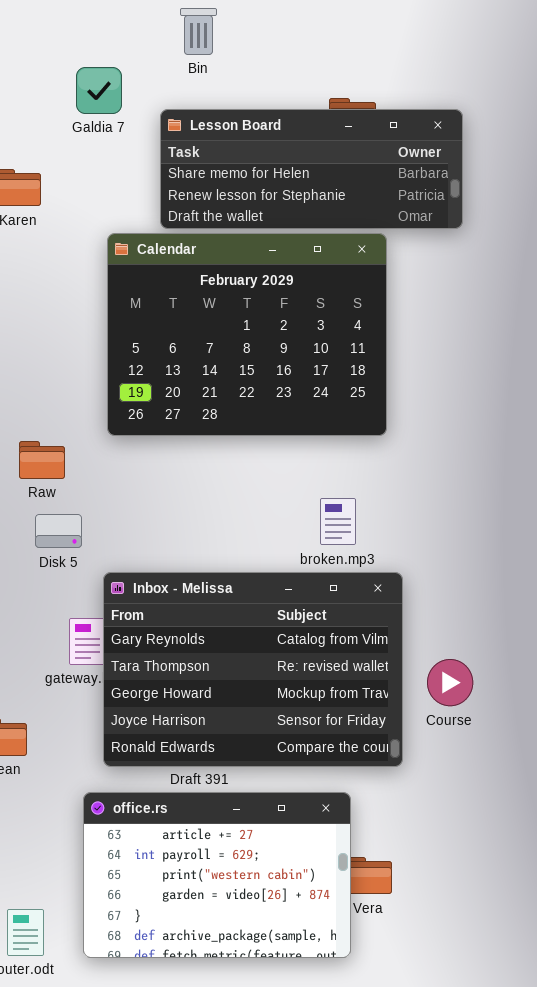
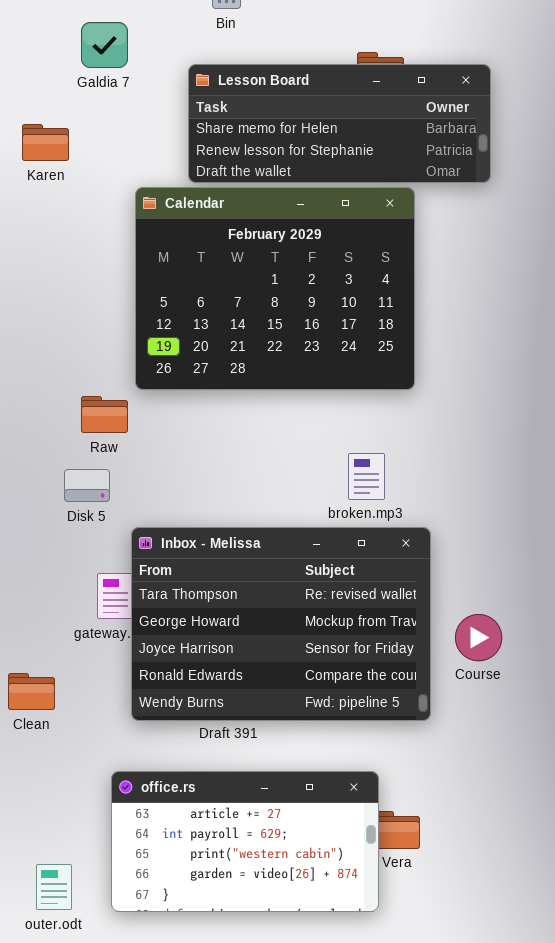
Galdia 7: [76,67,122,114] -> [81,22,128,68], moved
Raw: [19,441,65,479] -> [81,396,128,433], moved
Inbox - Melissa: [103,572,403,767] -> [131,527,431,721], scrolled down 1 row
office.rs: [83,792,351,958] -> [111,771,379,912], resized

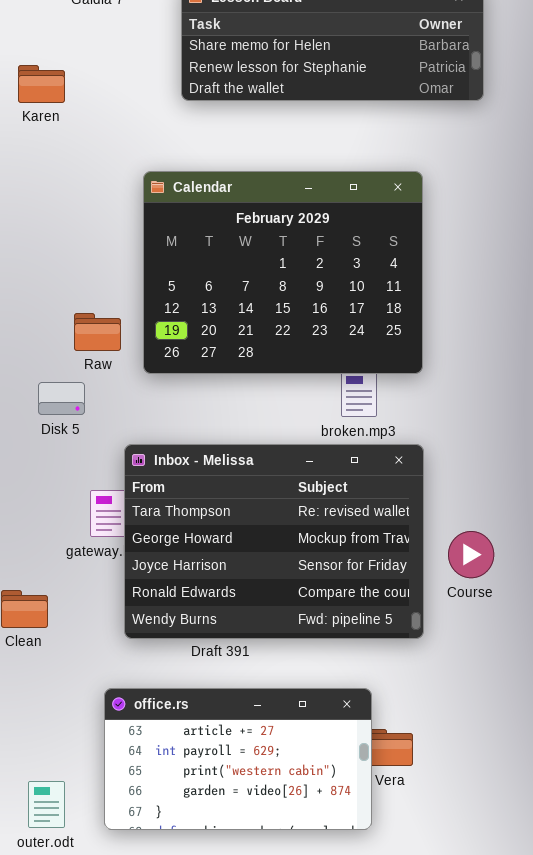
Karen: [22,124,69,161] -> [18,65,65,103], moved
Calendar: [135,187,415,390] -> [143,171,423,374], moved
Disk 5: [64,469,110,502] -> [38,382,85,415], moved

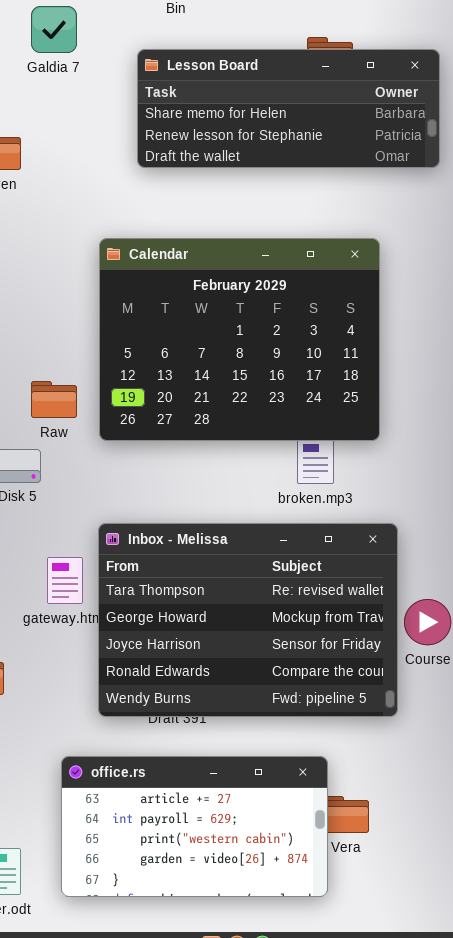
Inbox - Melissa: [124,444,424,639] -> [98,523,398,717], moved

